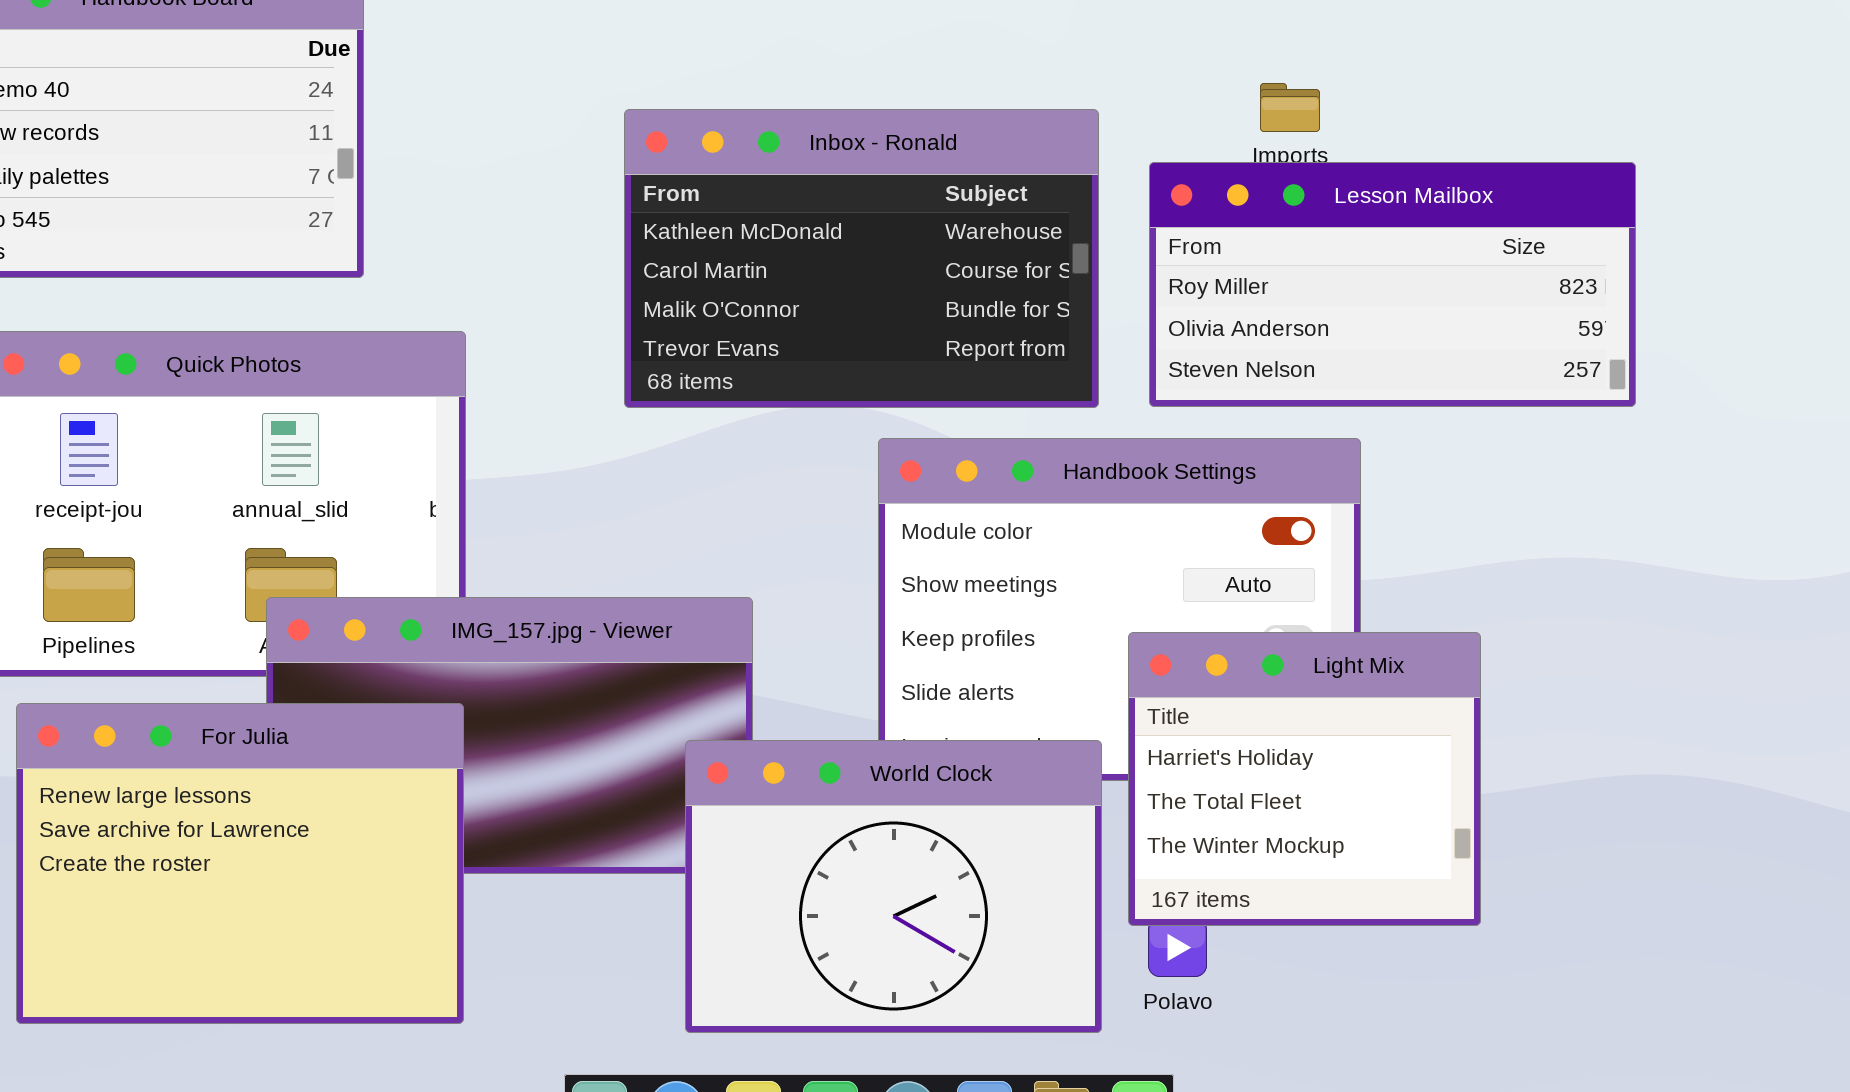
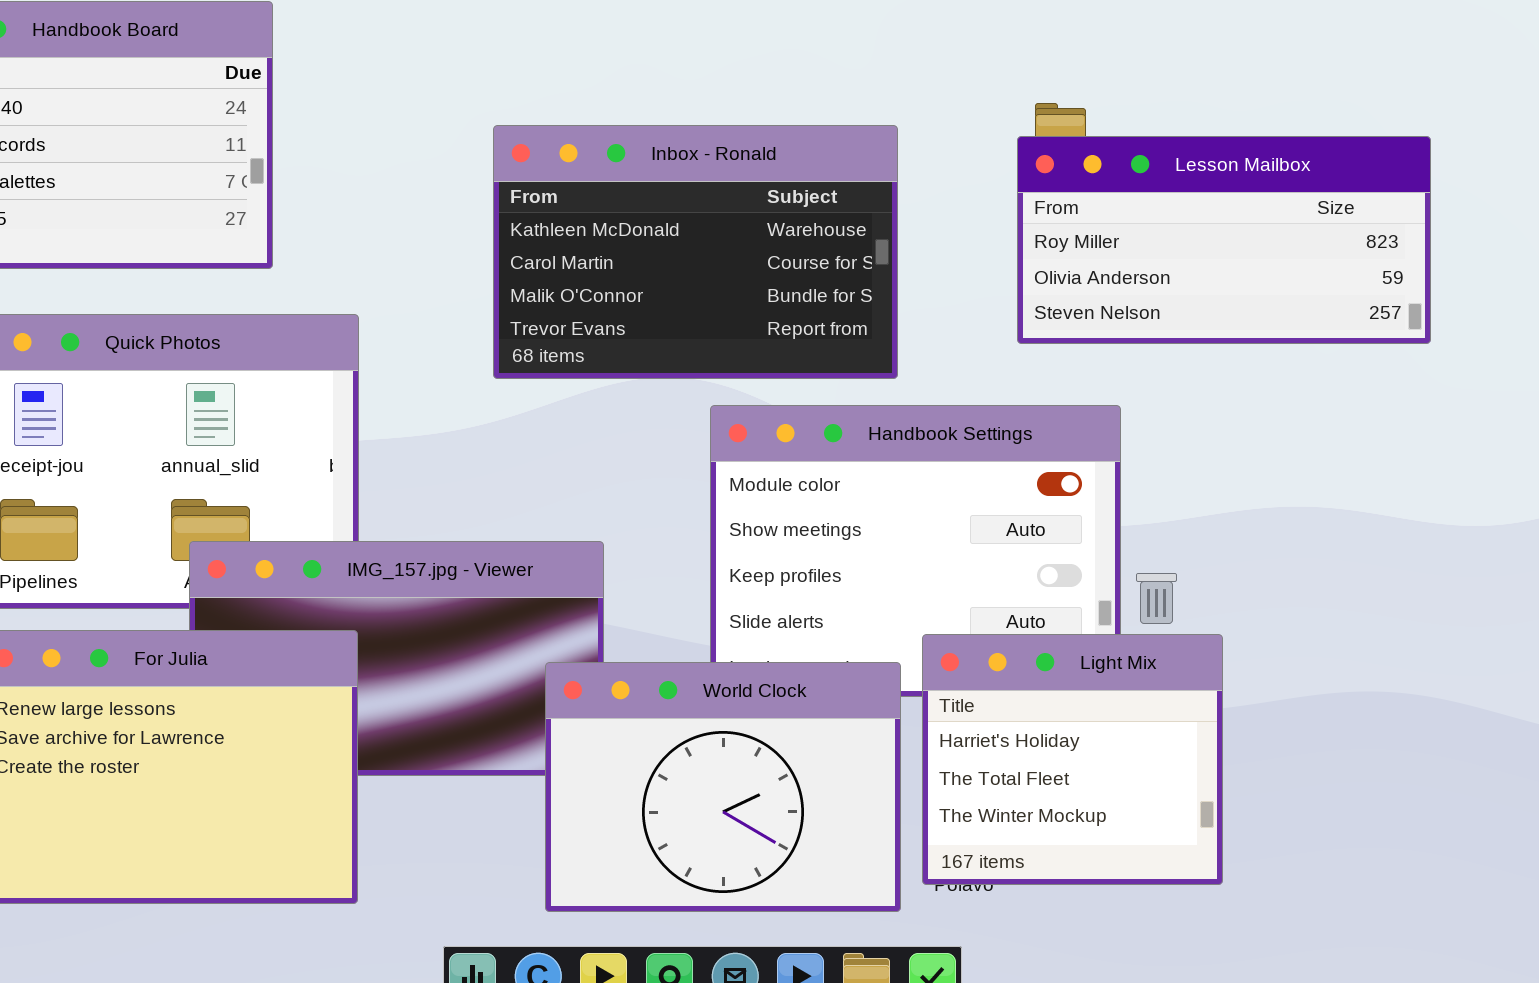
Lesson Mailbox: [1149,162,1636,407] -> [1017,136,1431,344], moved
Light Mix: [1128,632,1481,926] -> [922,634,1223,885], moved

